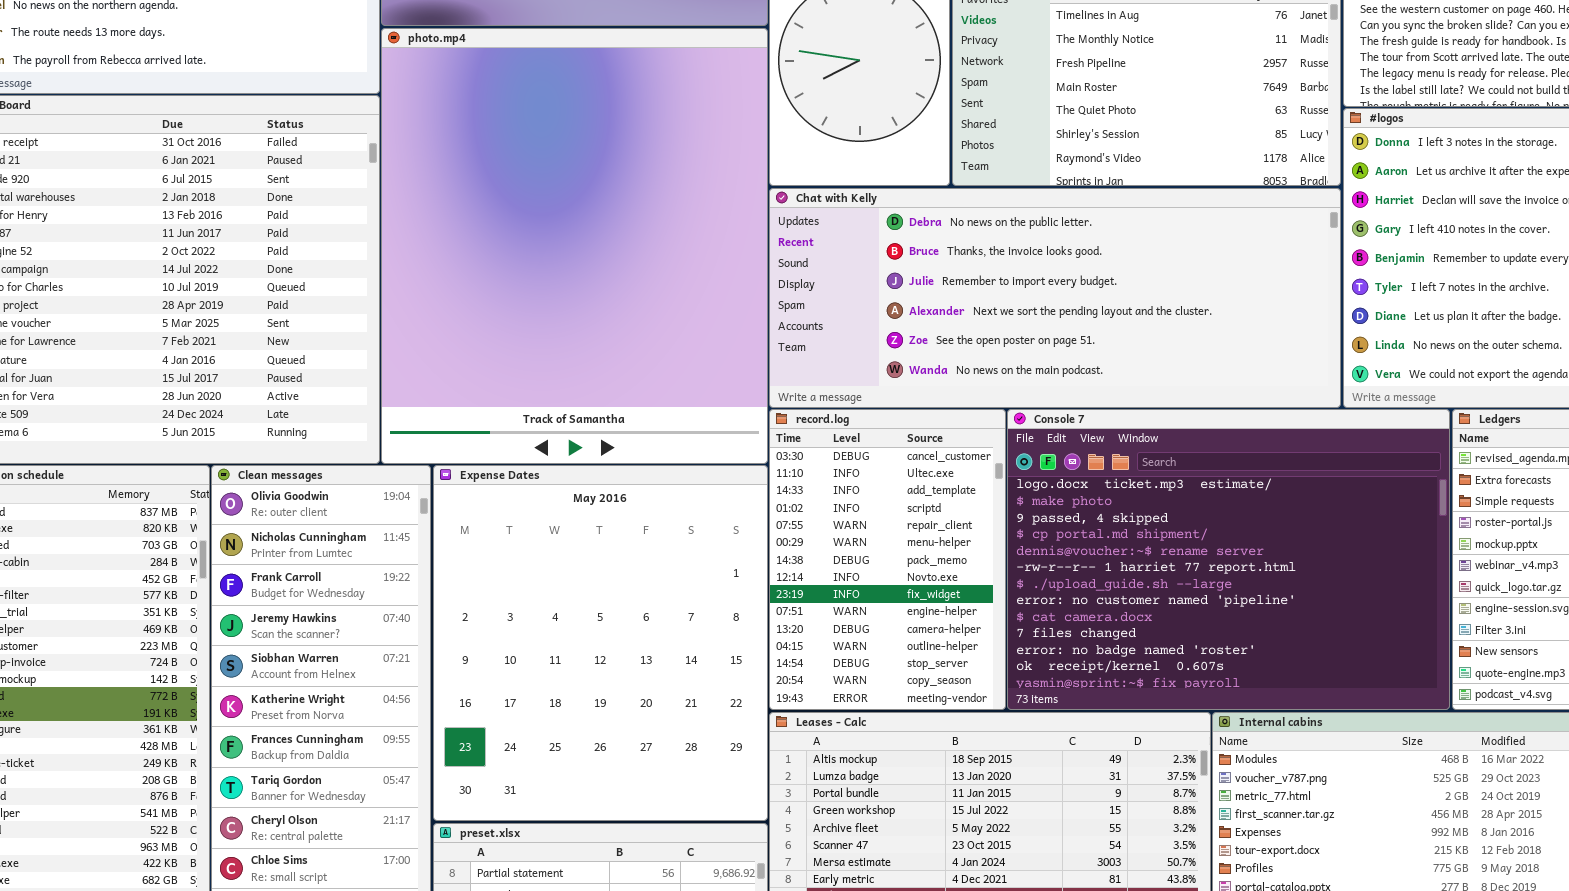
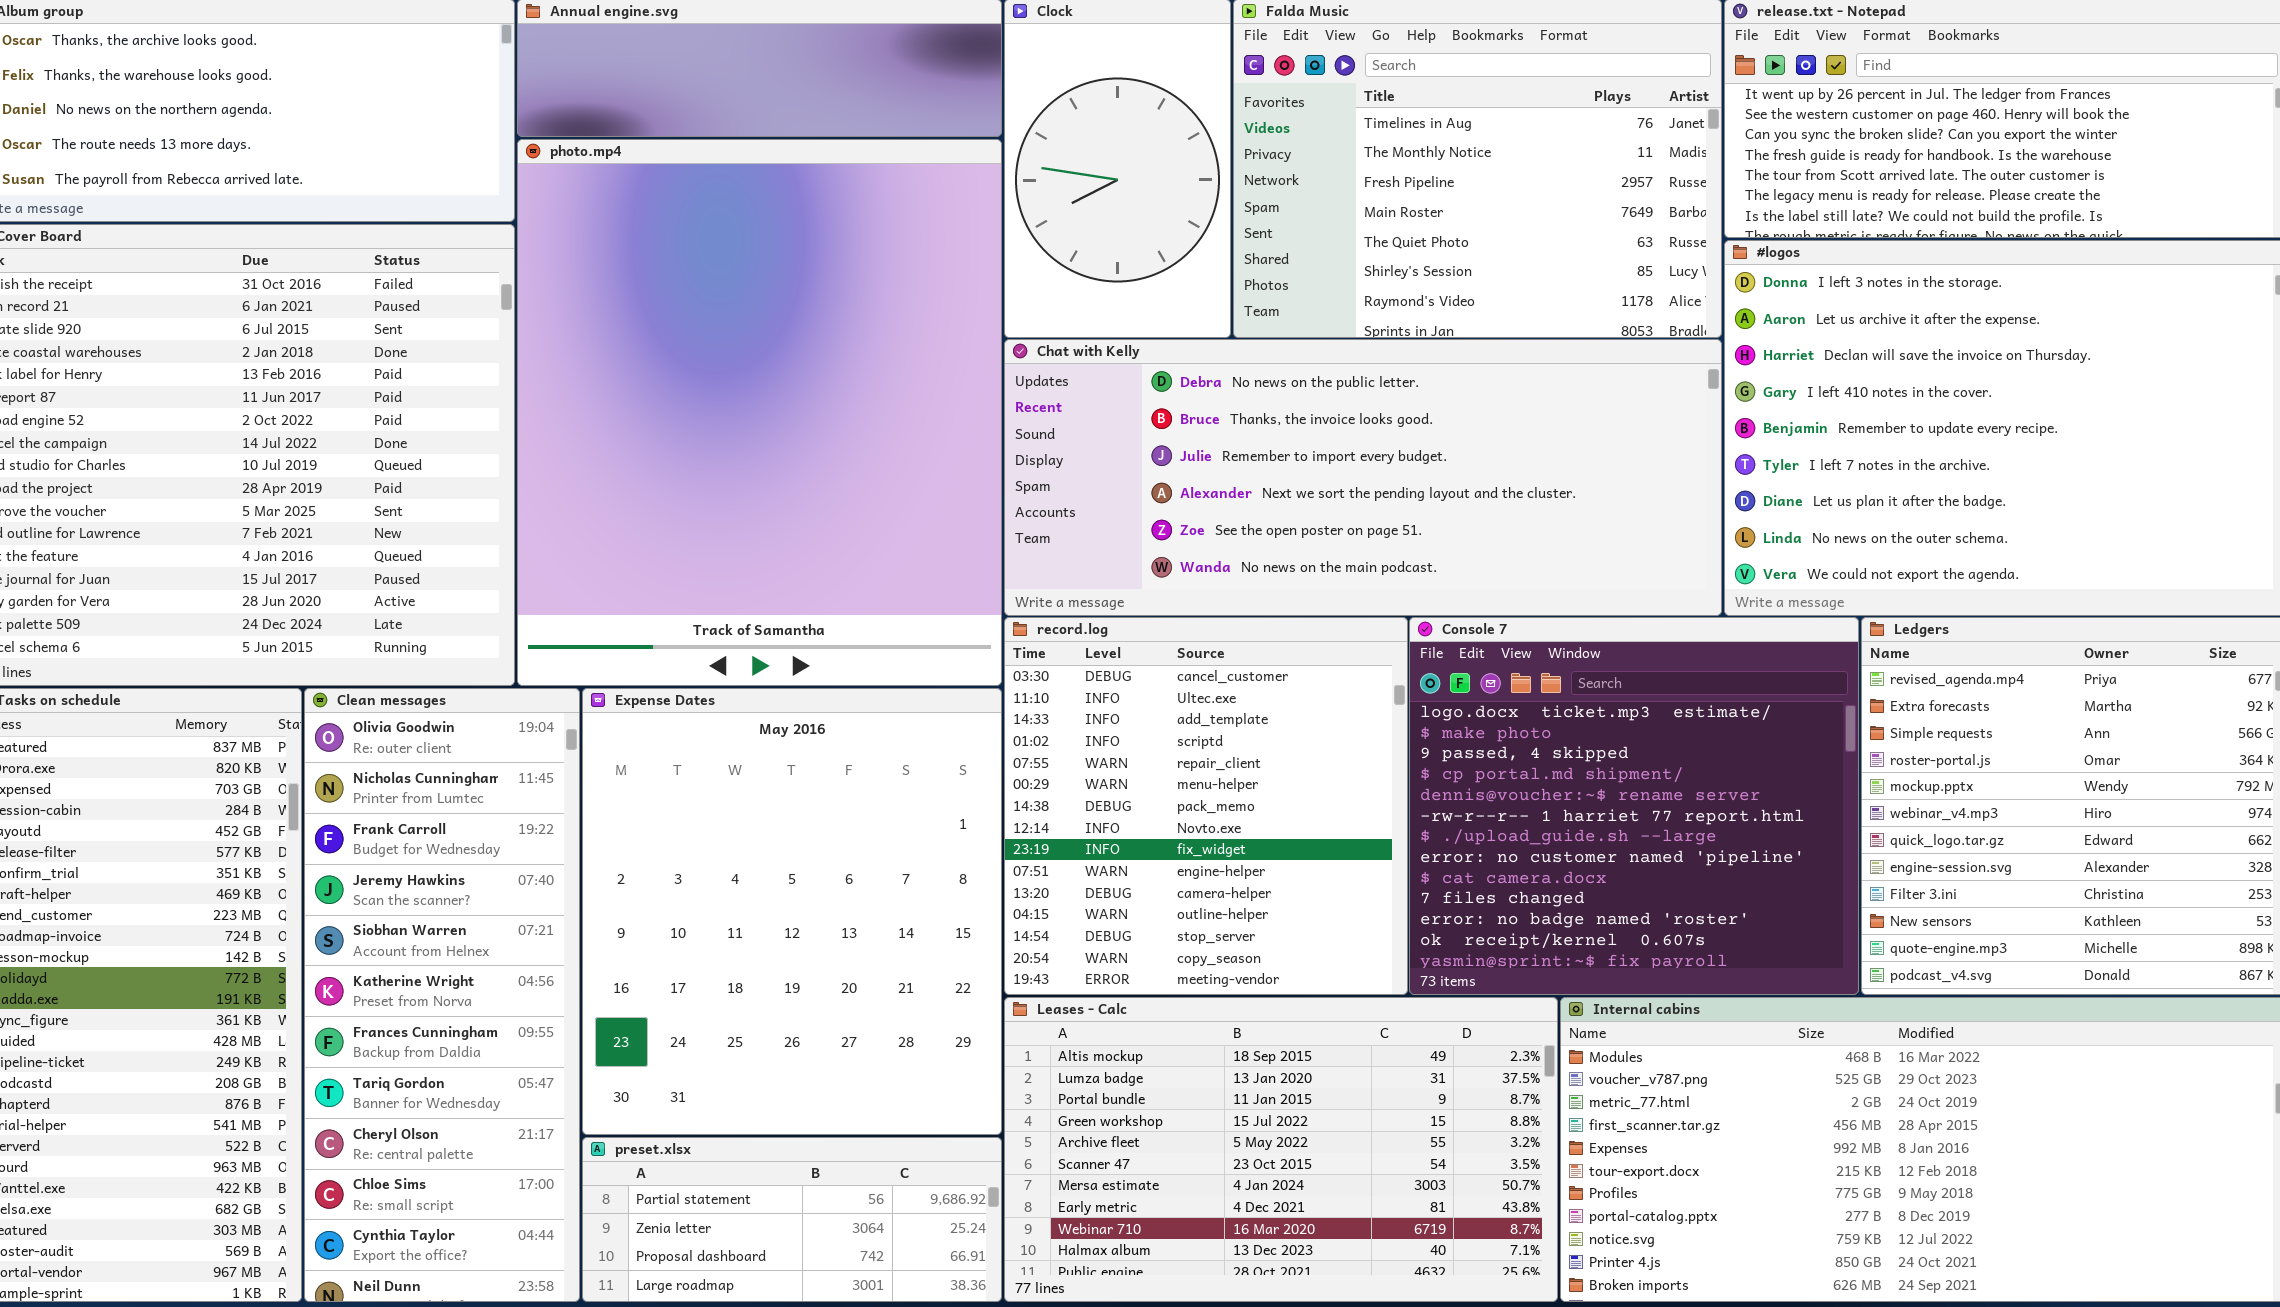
record.log: [769,409,1006,710] -> [1004,617,1408,995], resized
Console 7: [1007,409,1450,710] -> [1409,617,1859,995], resized

